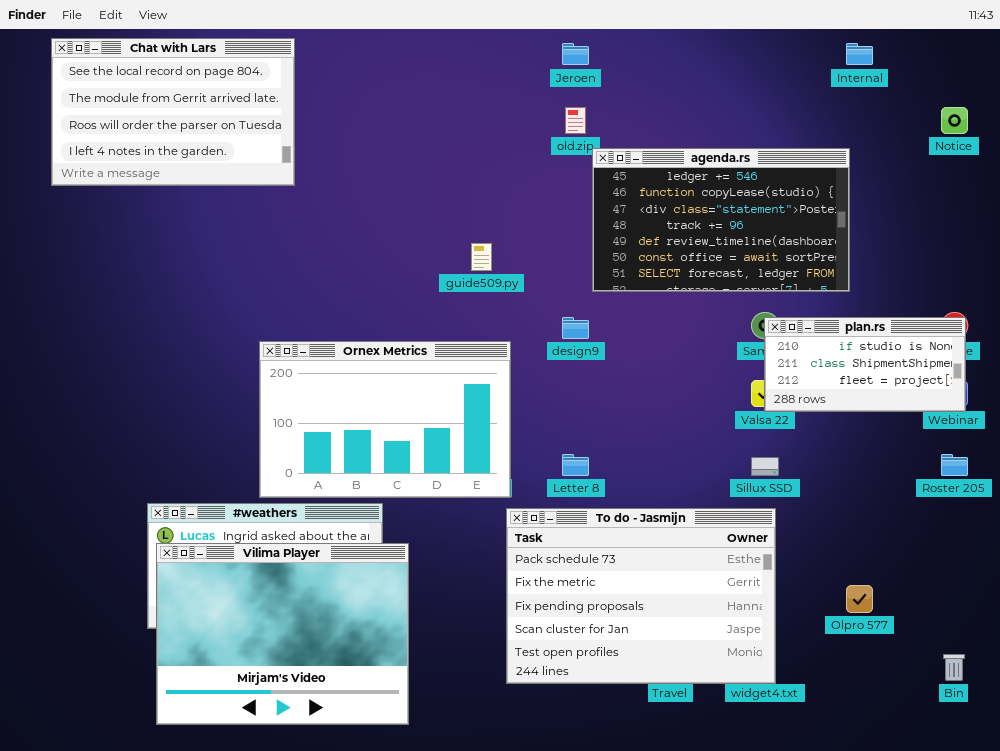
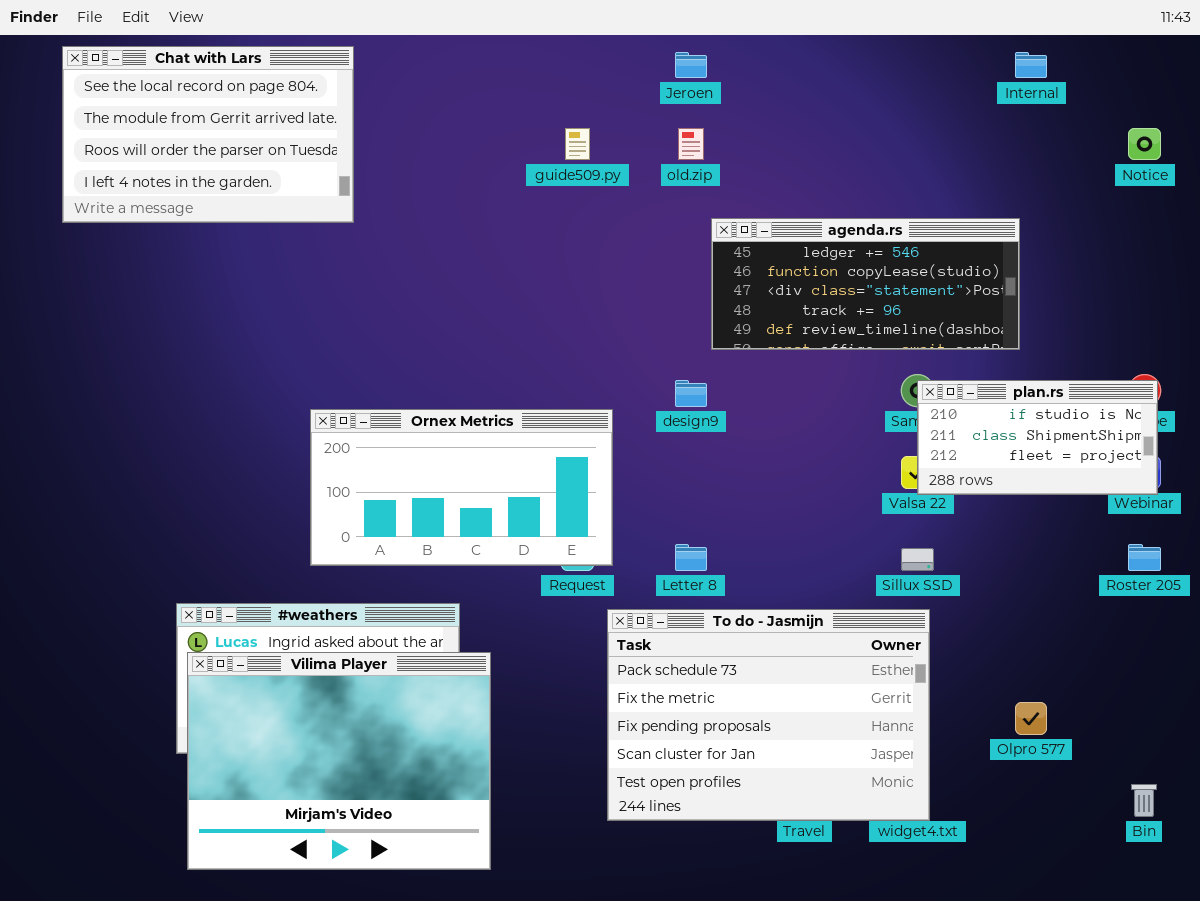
agenda.rs: [592,148,850,292] -> [711,218,1020,350], resized
guide509.py: [471,243,492,271] -> [565,128,590,160], moved
Ornex Metrics: [259,341,511,498] -> [310,409,613,566], resized

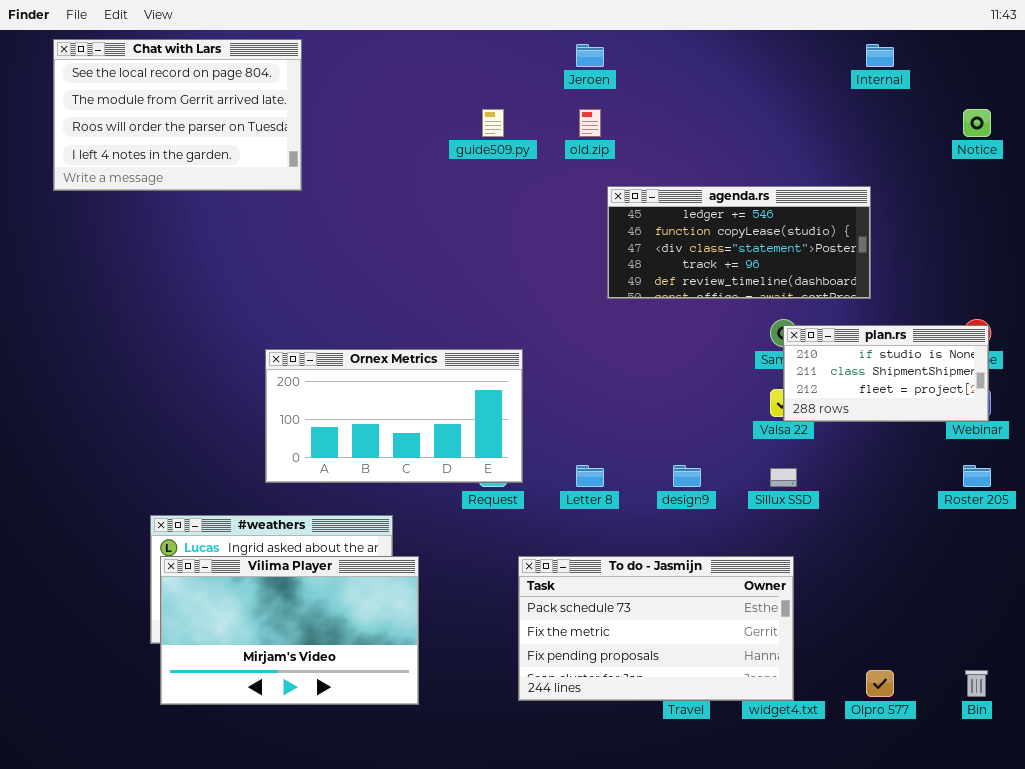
design9: [675,380,707,407] -> [673,465,701,487], moved
To do - Jasmijn: [607,609,930,821] -> [518,556,794,701], resized
Vilima Player: [187,652,491,870] -> [160,556,419,705], resized
Olpro 577: [1015,702,1047,735] -> [866,670,894,697], moved

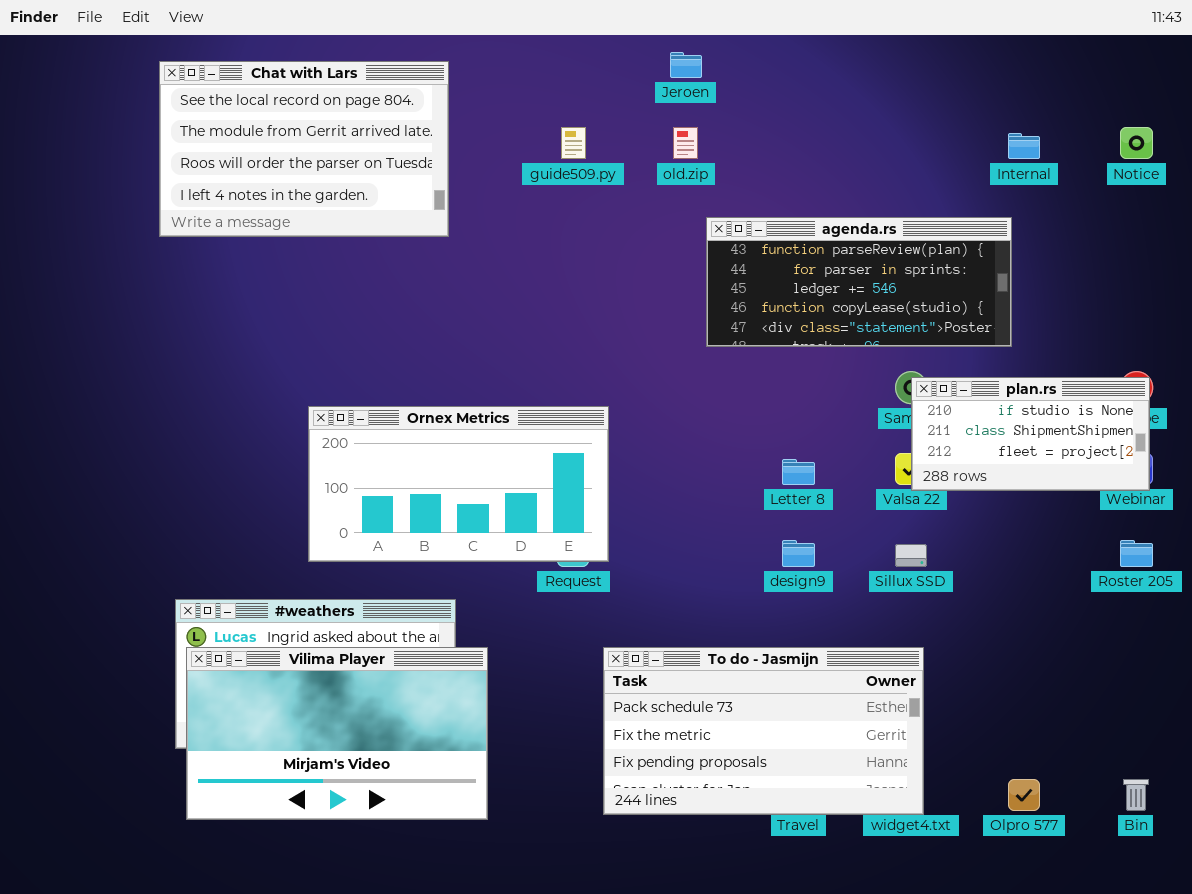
Chat with Lars: [53,39,302,191] -> [159,61,449,237], moved
Internal: [866,44,894,67] -> [1008,133,1040,159], moved
agenda.rs: [607,186,871,299] -> [706,217,1012,347], scrolled up 2 rows
Letter 8: [576,465,604,487] -> [782,459,815,485], moved

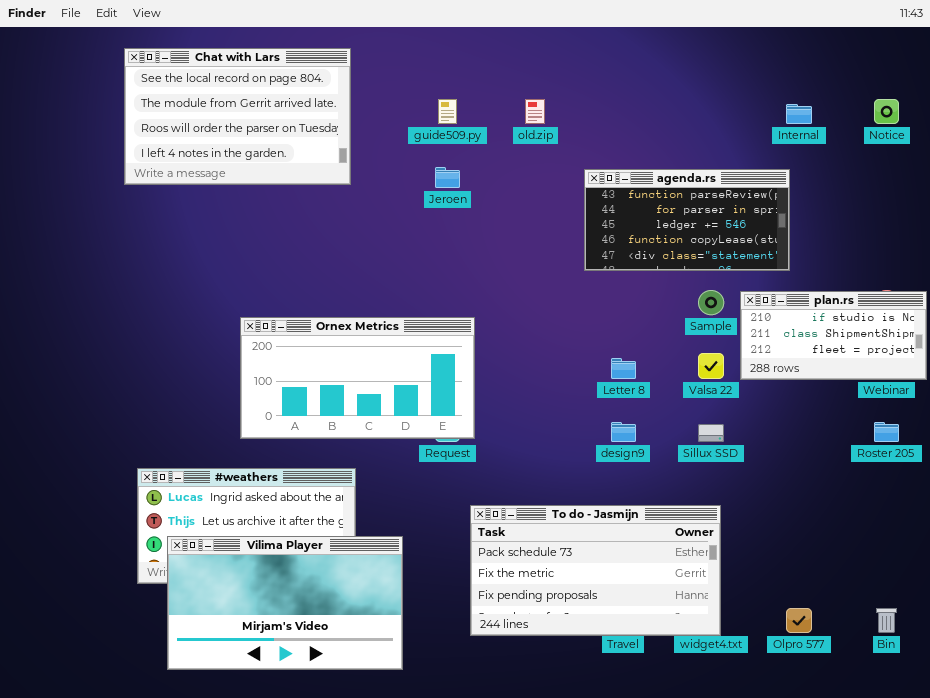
Jeroen: [670,52,702,78] -> [435,167,460,188], moved
agenda.rs: [706,217,1012,347] -> [584,169,790,271], resized
plan.rs: [911,377,1150,491] -> [740,291,927,380], moved
Vilima Player: [186,647,488,820] -> [167,536,403,670], moved

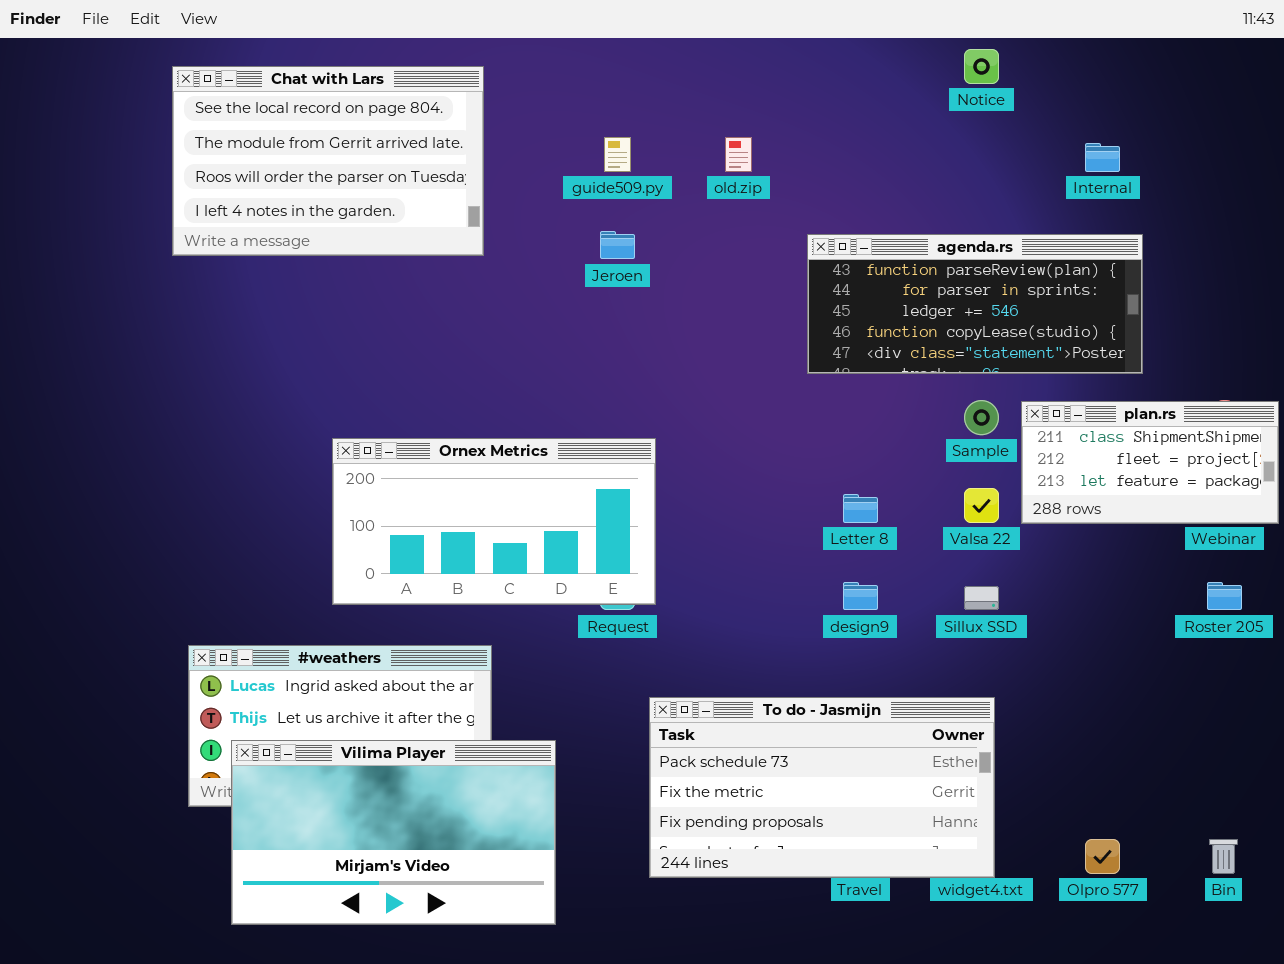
Notice: [874,99,899,124] -> [964,49,999,84], moved
agenda.rs: [584,169,790,271] -> [807,234,1143,374], resized
plan.rs: [740,291,927,380] -> [1021,401,1279,524], scrolled down 1 row

